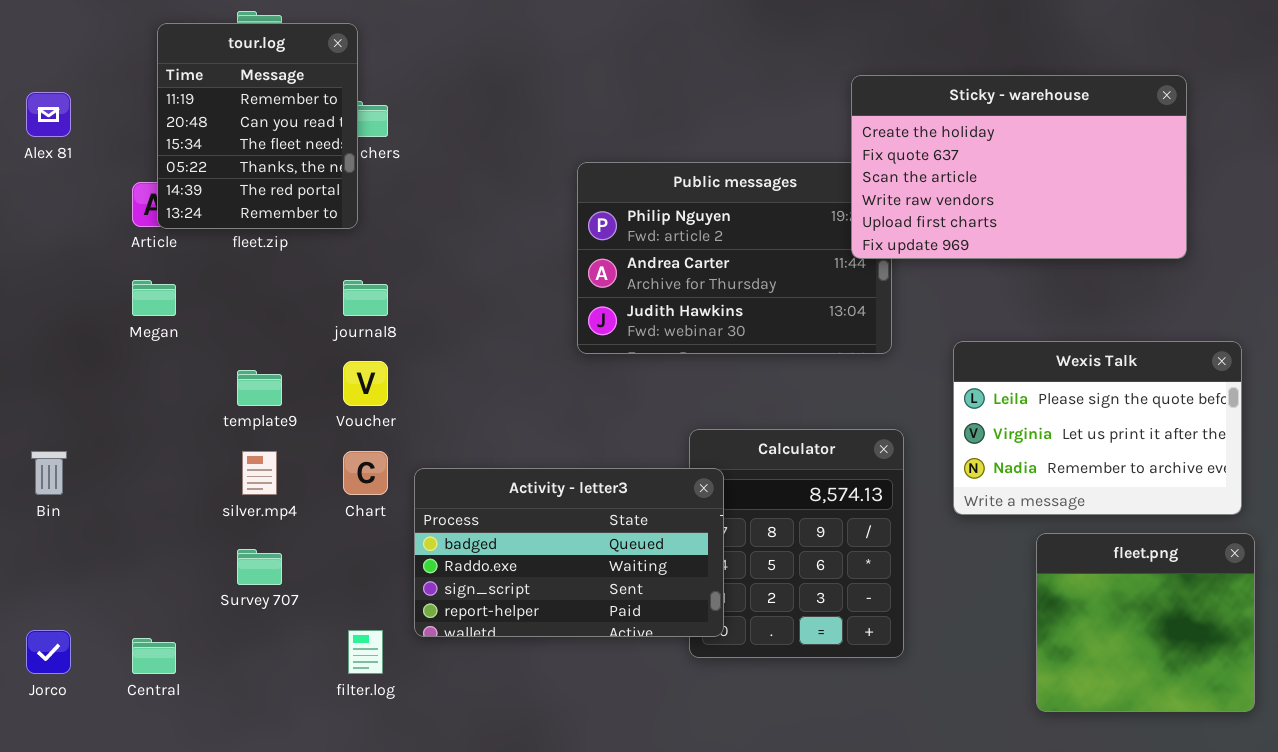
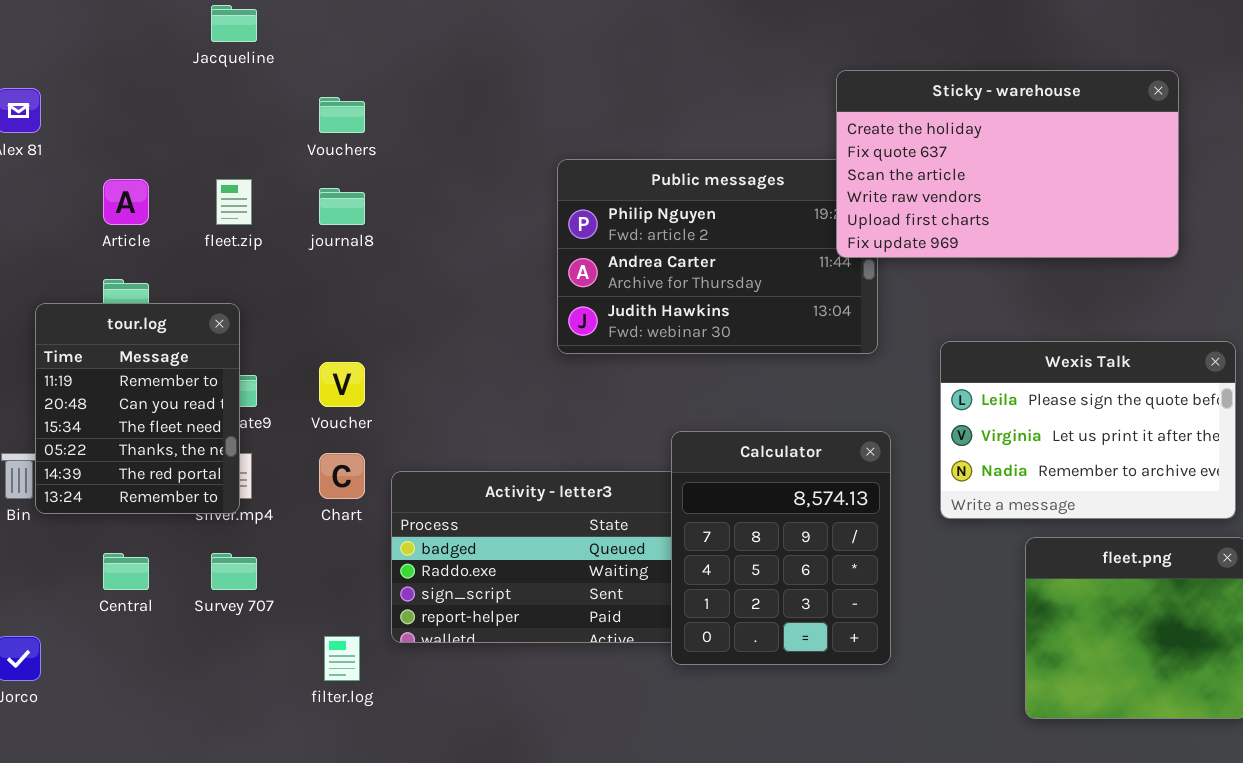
tour.log: [157,23,358,229] -> [35,303,240,514], moved
journal8: [343,280,388,316] -> [319,188,365,225], moved
Calculator: [689,429,904,658] -> [671,431,891,665], raised
Central: [132,638,176,674] -> [103,553,149,590], moved

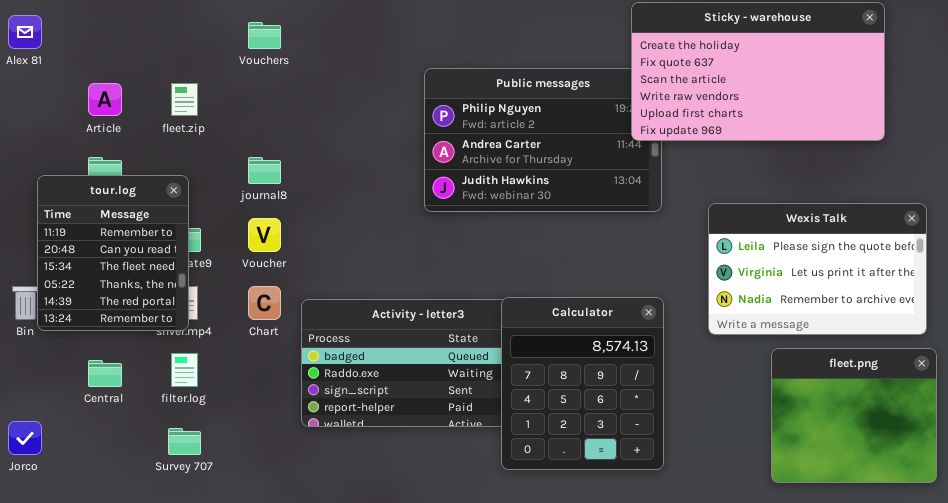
journal8: [319,188,365,225] -> [248,157,281,184], moved
Calculator: [671,431,891,665] -> [501,297,664,470], moved
Survey 707: [211,553,257,590] -> [168,428,201,455], moved
filter.log: [324,636,360,681] -> [171,353,198,387], moved

